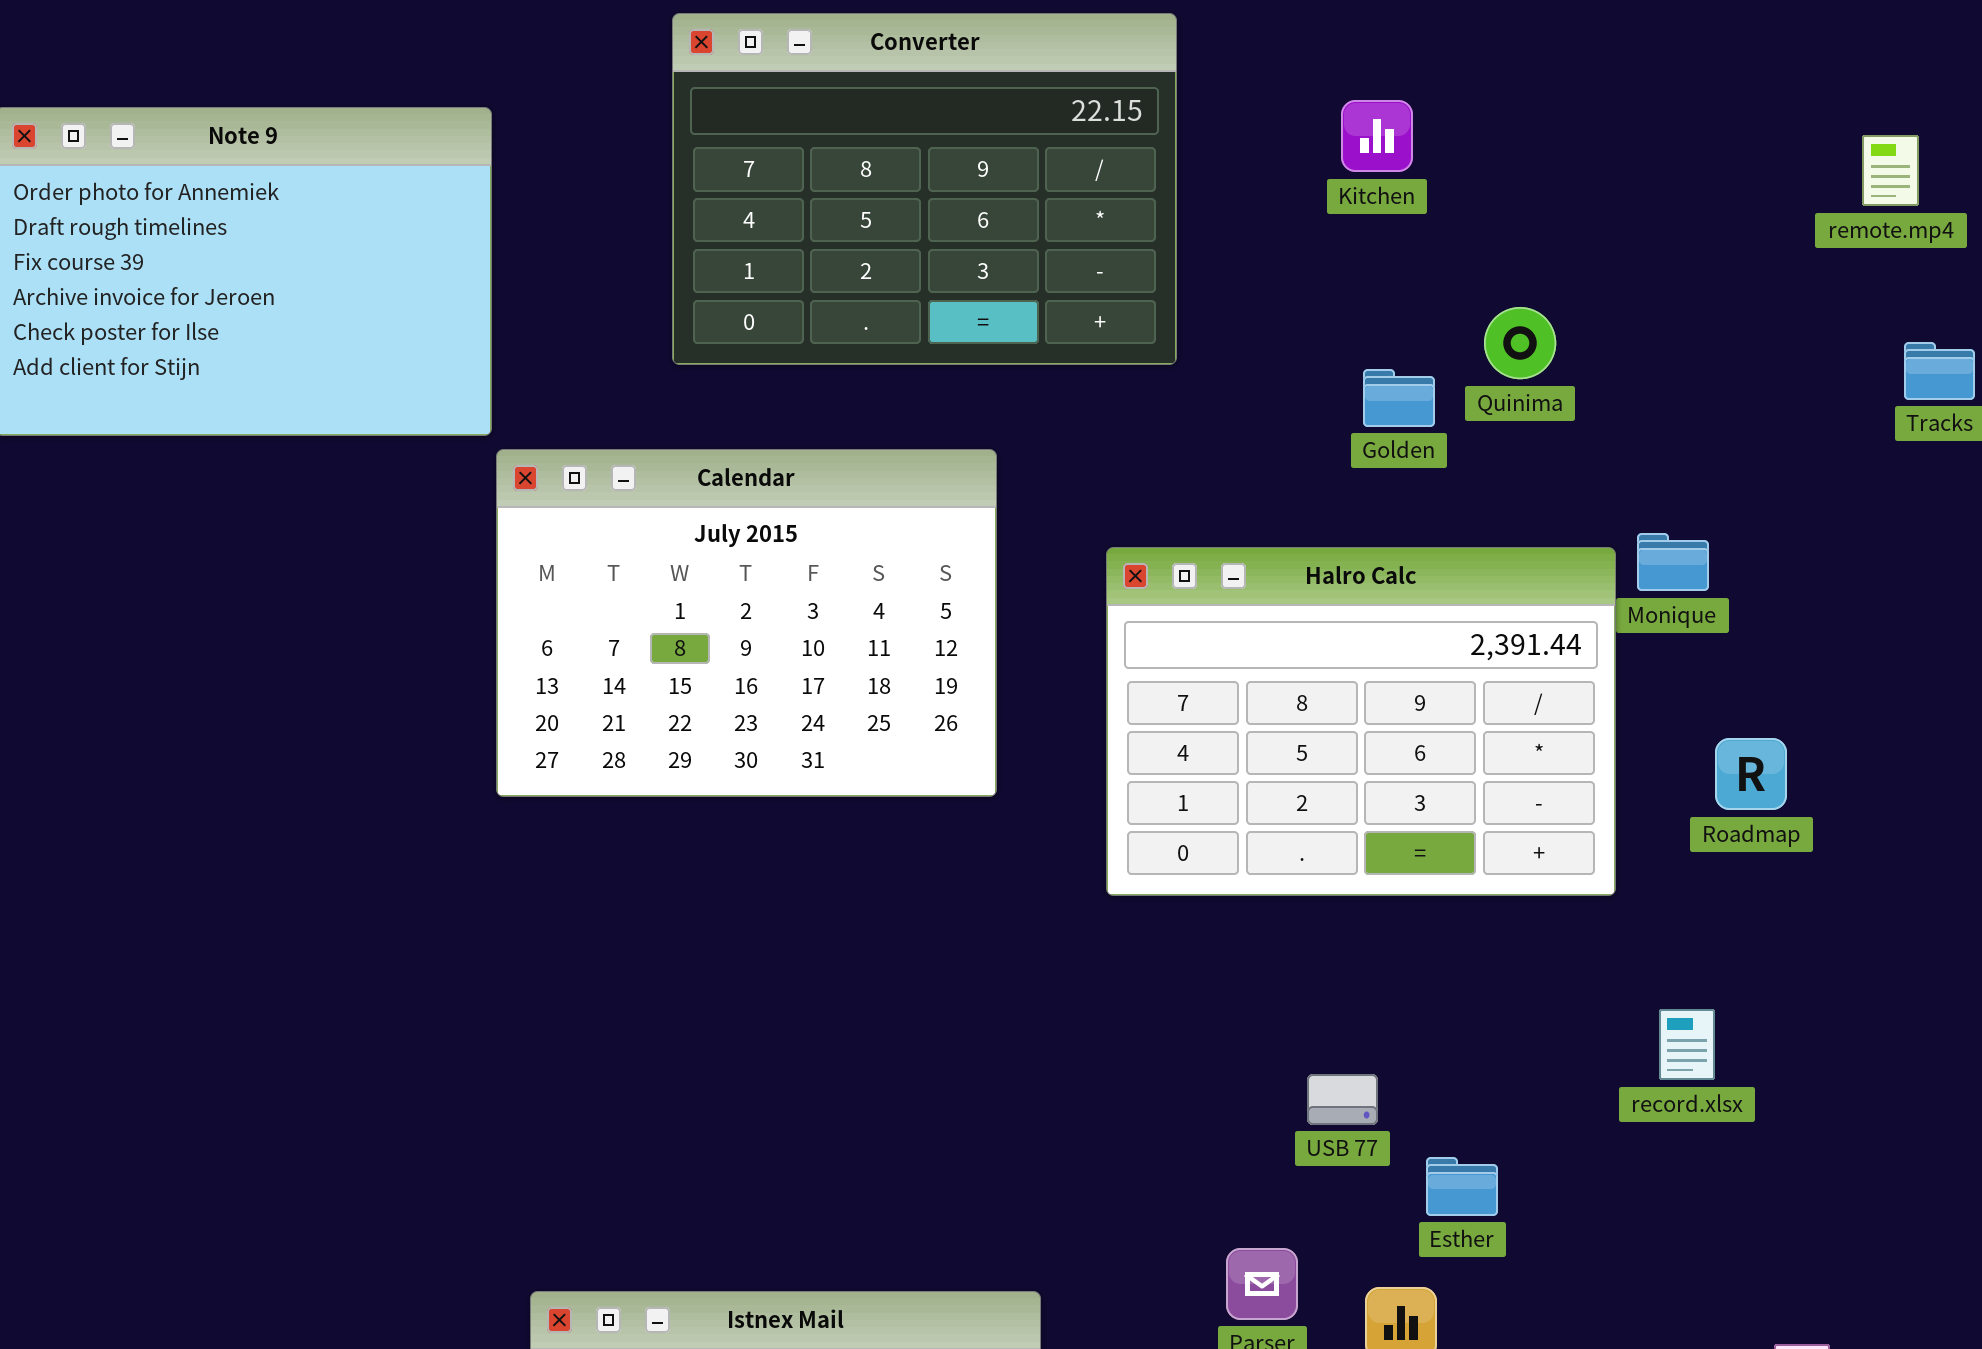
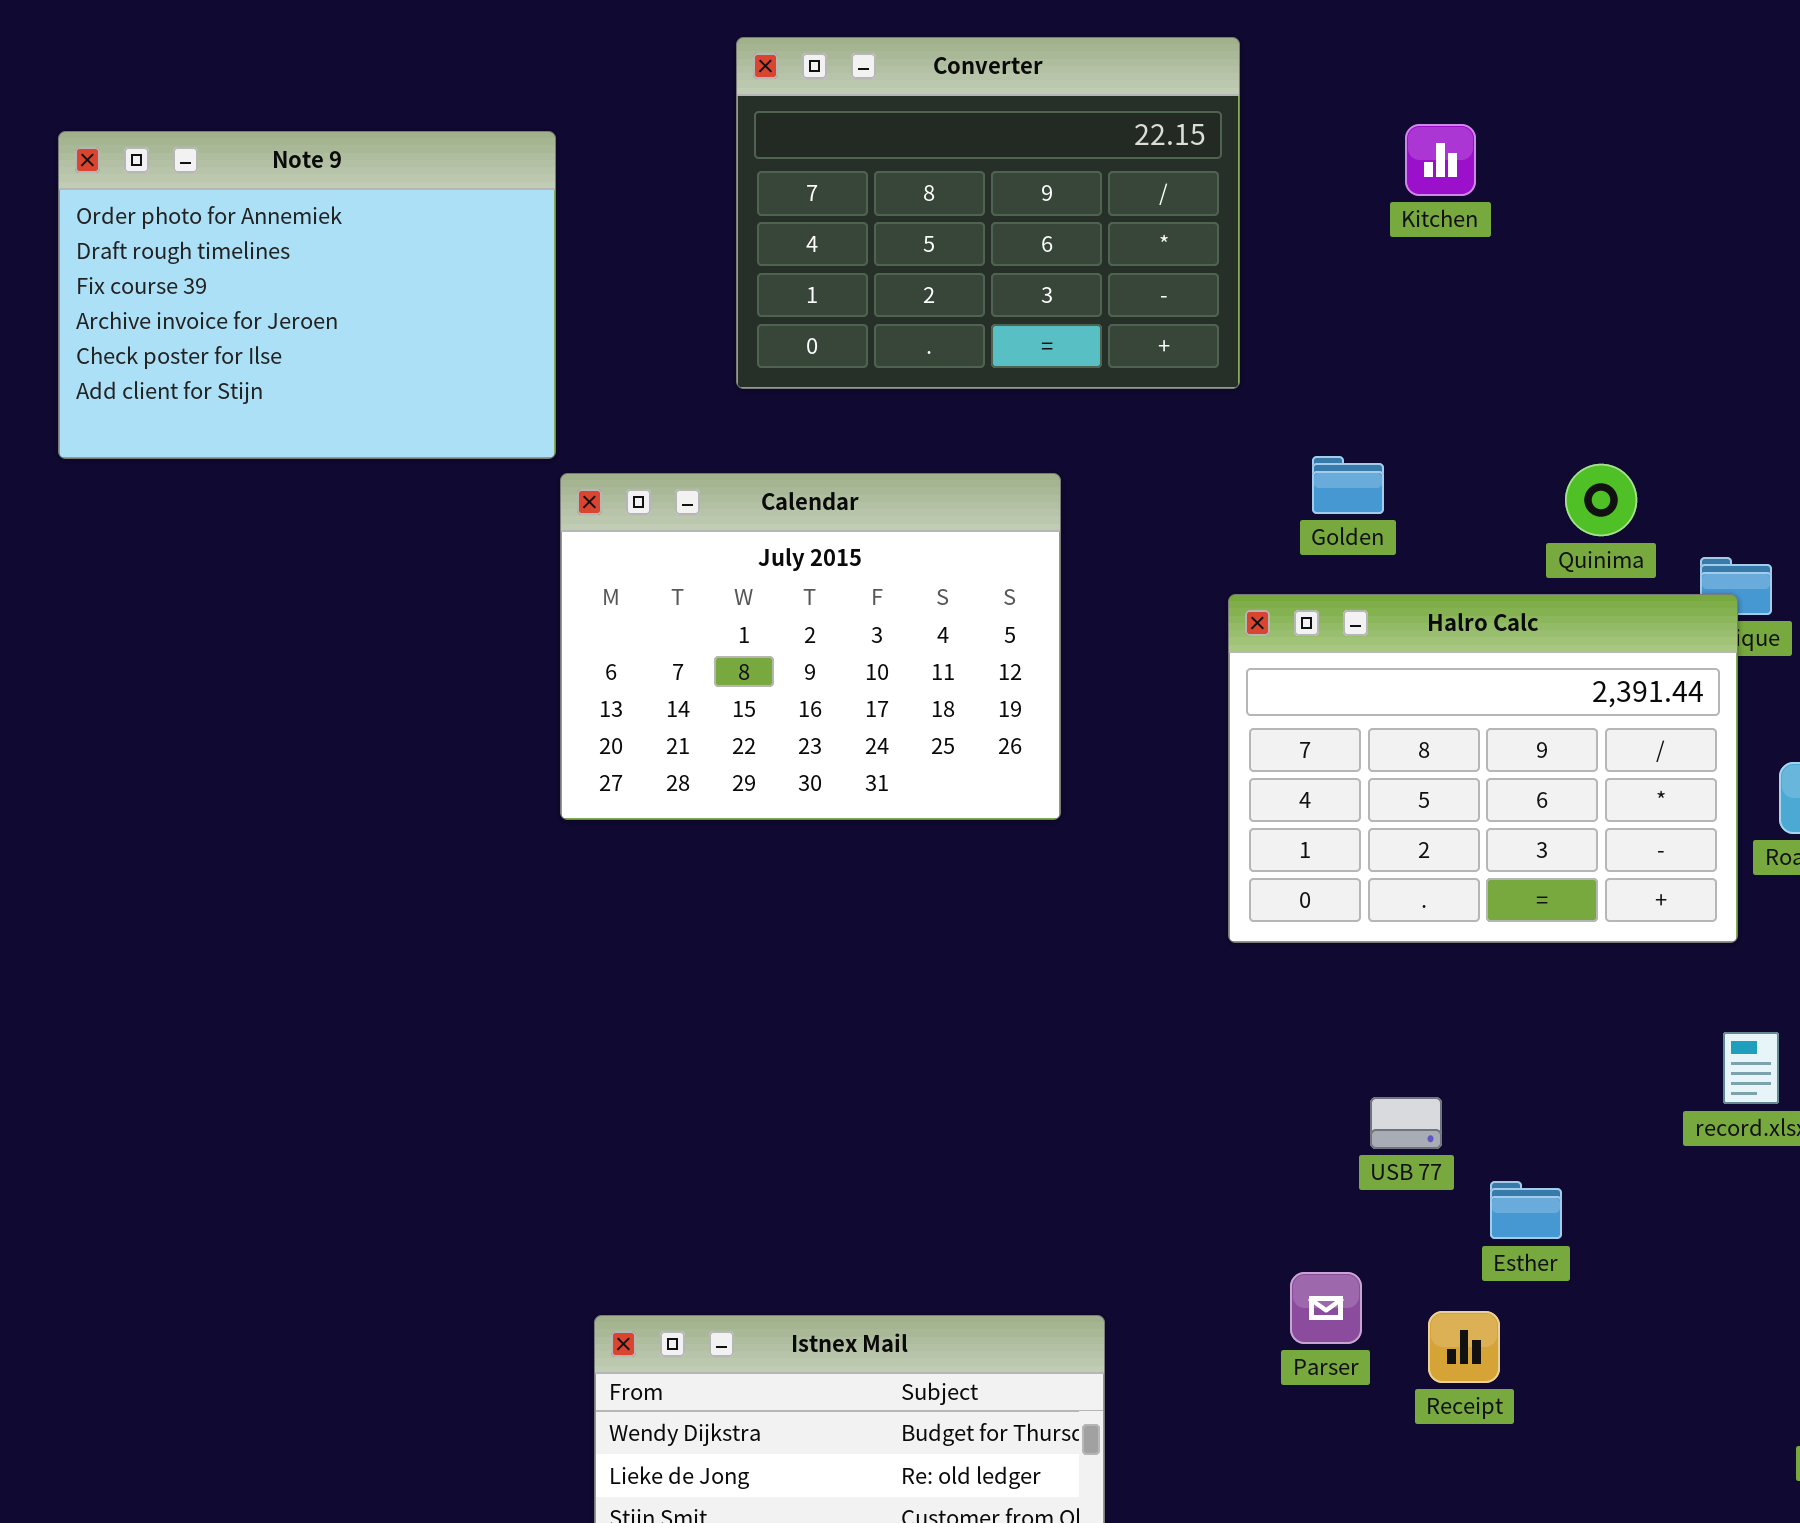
Quinima: [1484,307,1556,379] -> [1565,464,1637,536], moved
Golden: [1363,369,1435,427] -> [1312,456,1384,514], moved
Halro Calc: [1106,547,1616,896] -> [1228,594,1738,943], moved

